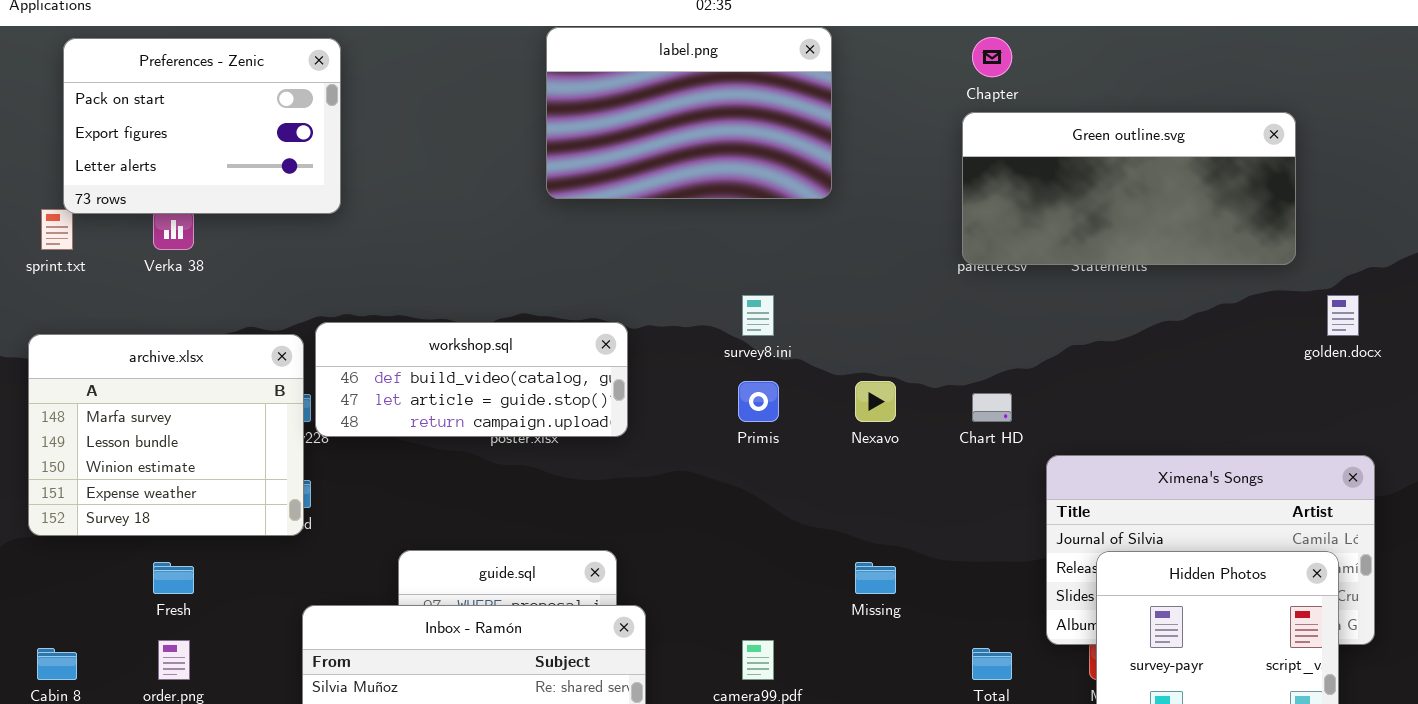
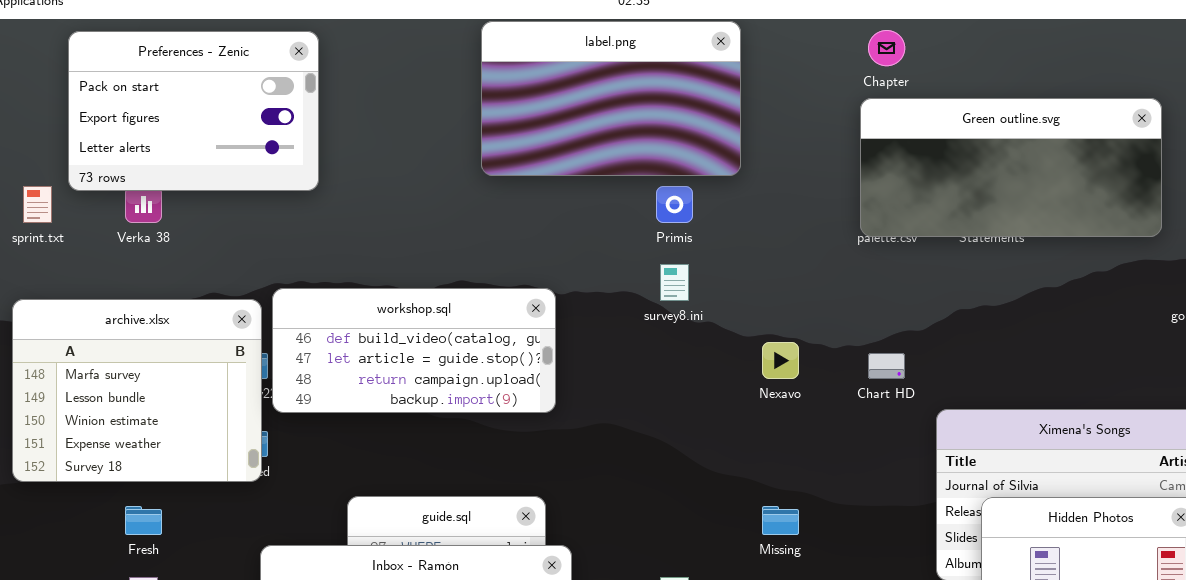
Preferences - Zenic: [63,38,341,214] -> [68,31,319,191], moved
workshop.sql: [315,322,628,437] -> [272,288,556,413], resized
Primis: [738,381,779,422] -> [656,186,693,223], moved

